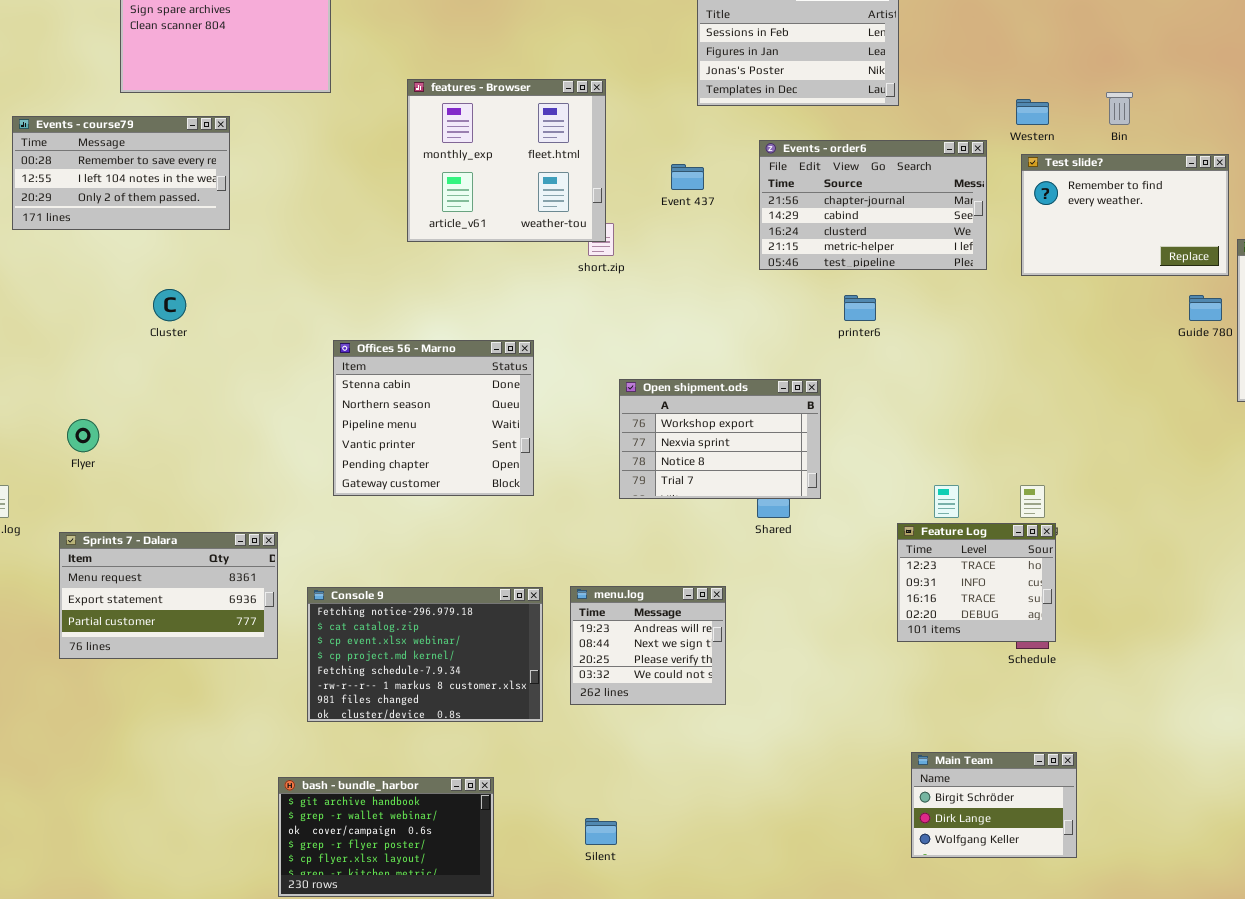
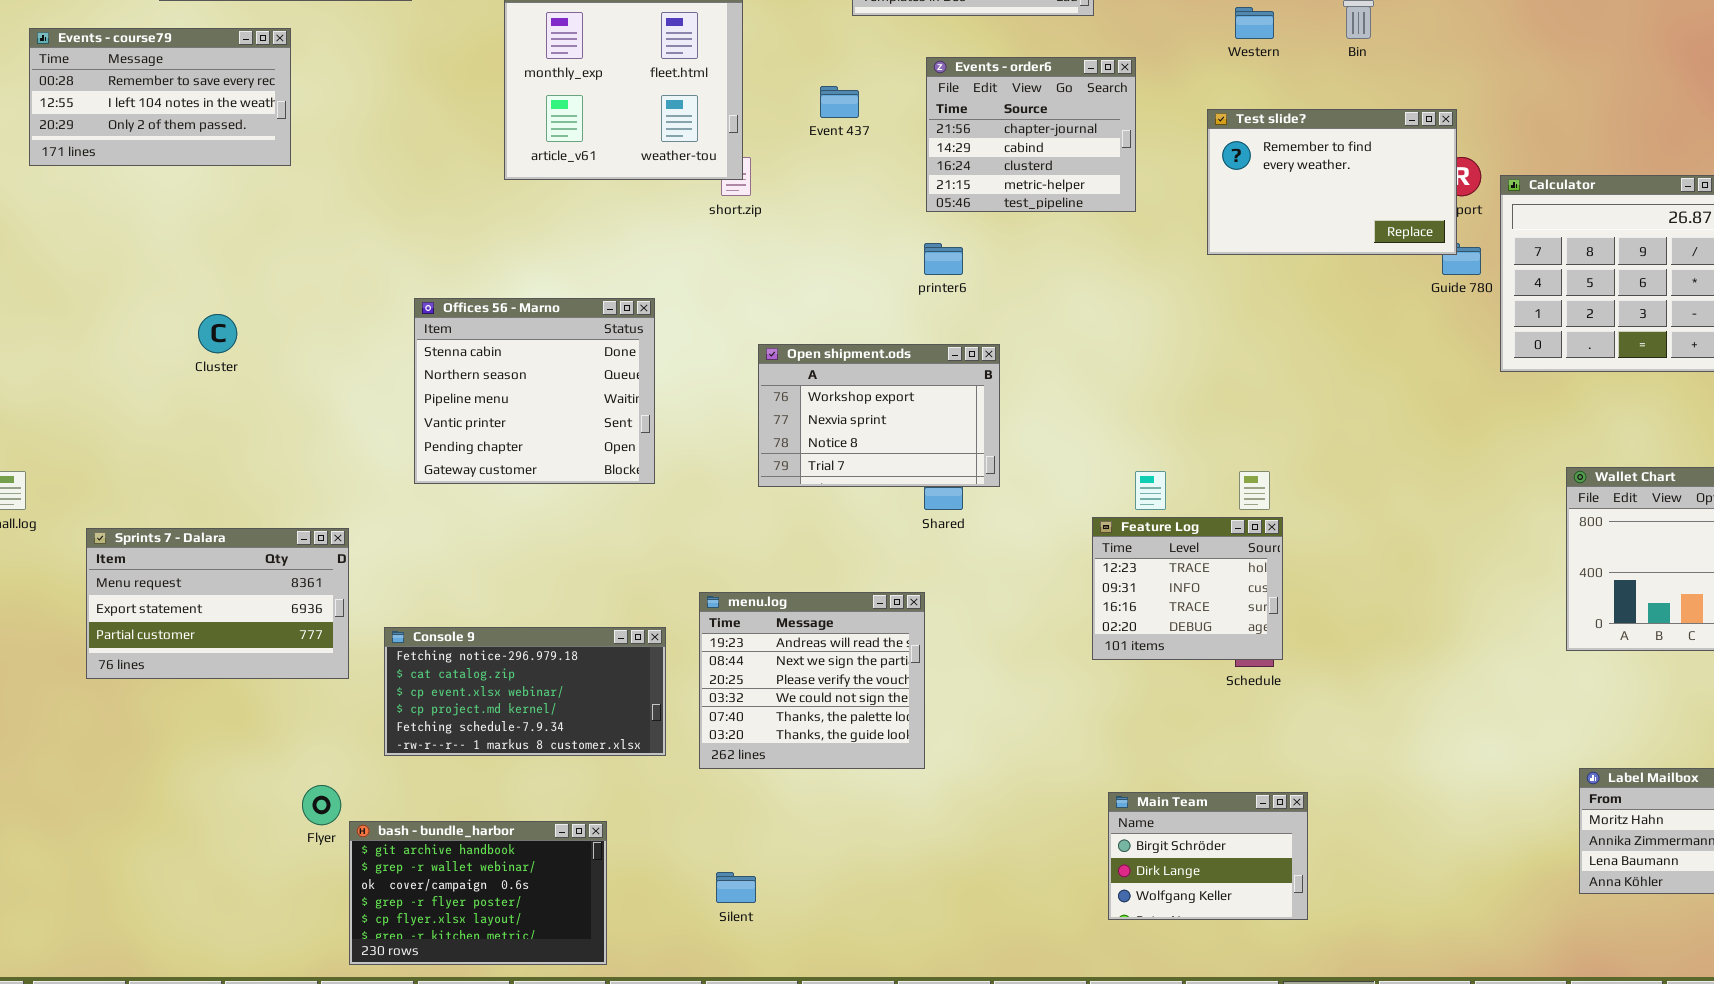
Events - order6: [759,140,987,270] -> [926,57,1136,212], resized
Test slide?: [1021,154,1229,276] -> [1207,109,1457,255], moved
Cluster: [153,289,186,321] -> [198,314,237,353], moved
printer6: [844,295,876,321] -> [924,243,963,275], moved
Flyer: [67,419,99,452] -> [302,785,341,825], moved
menu.log: [570,586,726,705] -> [699,592,925,769], resized
Console 9: [307,587,543,722] -> [384,627,666,756], resized

